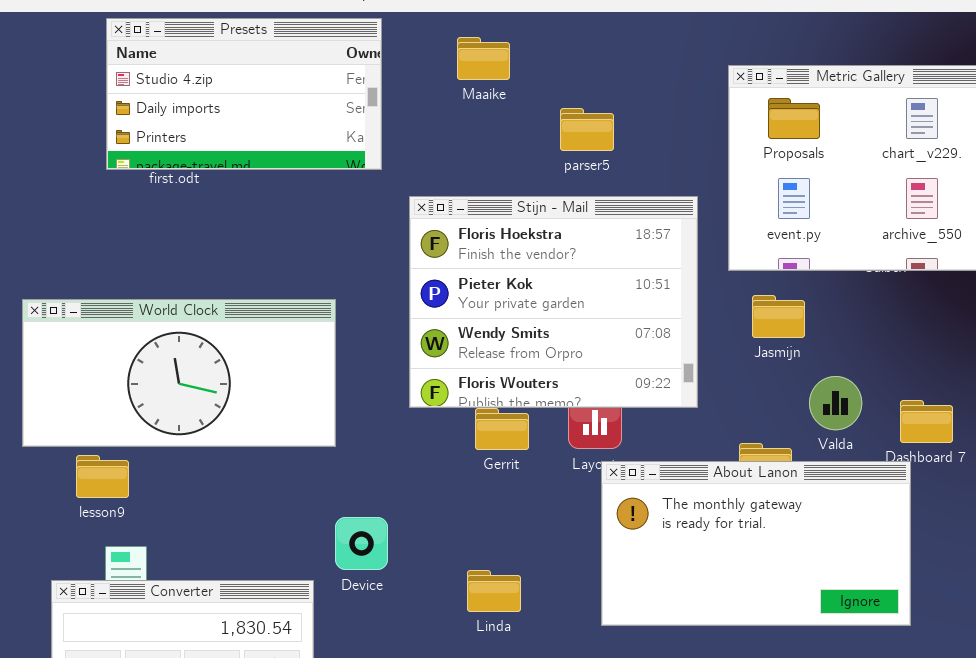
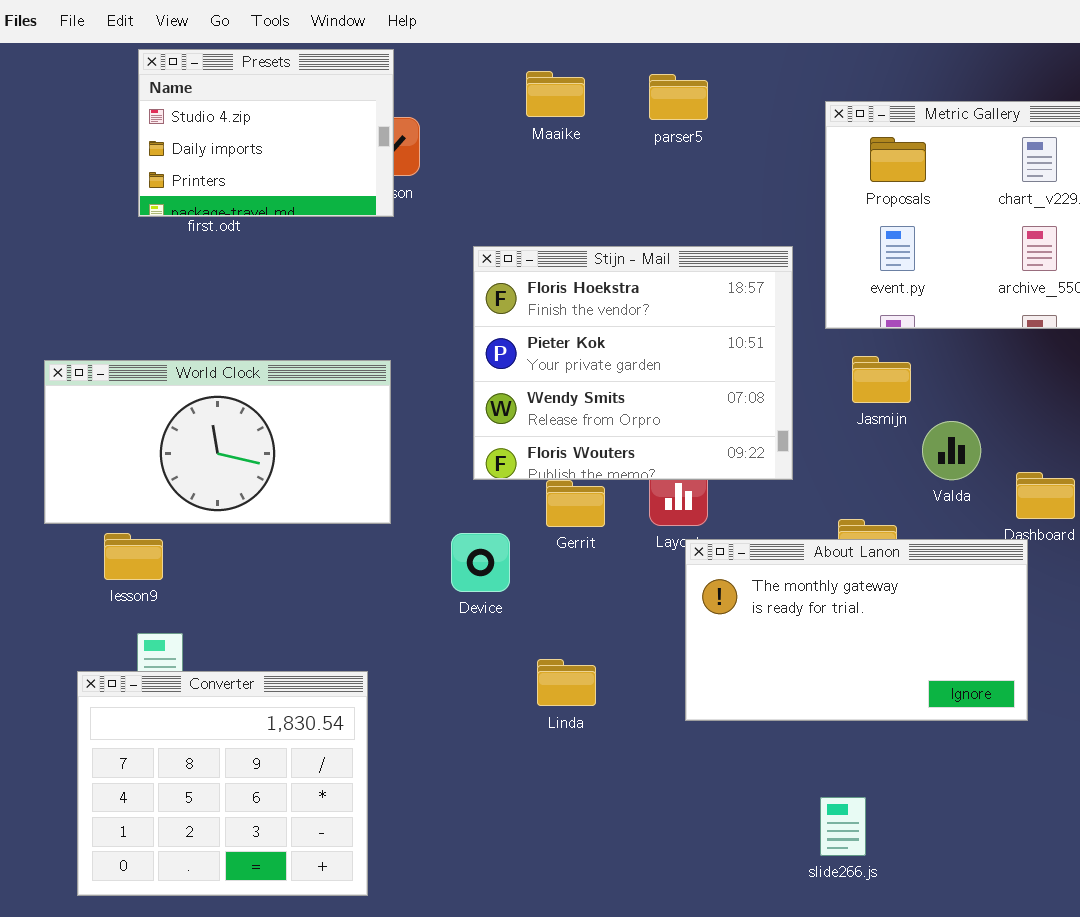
Presets: [106,18,382,170] -> [138,49,394,217], resized
parser5: [560,108,614,151] -> [649,74,708,120], moved
Valda: [809,376,862,430] -> [922,421,981,480], moved
Device: [335,517,388,570] -> [451,533,510,592], moved

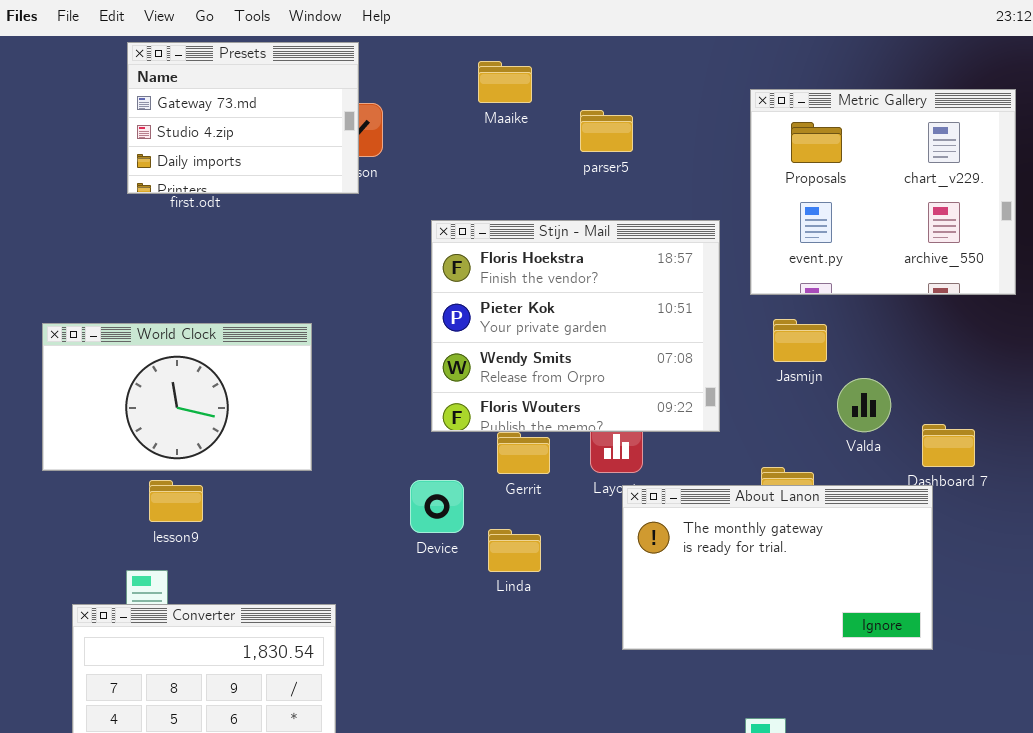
Presets: [138,49,394,217] -> [127,42,359,194], scrolled up 1 row
parser5: [649,74,708,120] -> [580,110,633,152], moved
World Clock: [44,360,391,524] -> [42,323,312,471], resized
lesson9: [104,533,163,580] -> [149,480,203,522], moved
Linda: [537,659,596,706] -> [488,529,541,572], moved

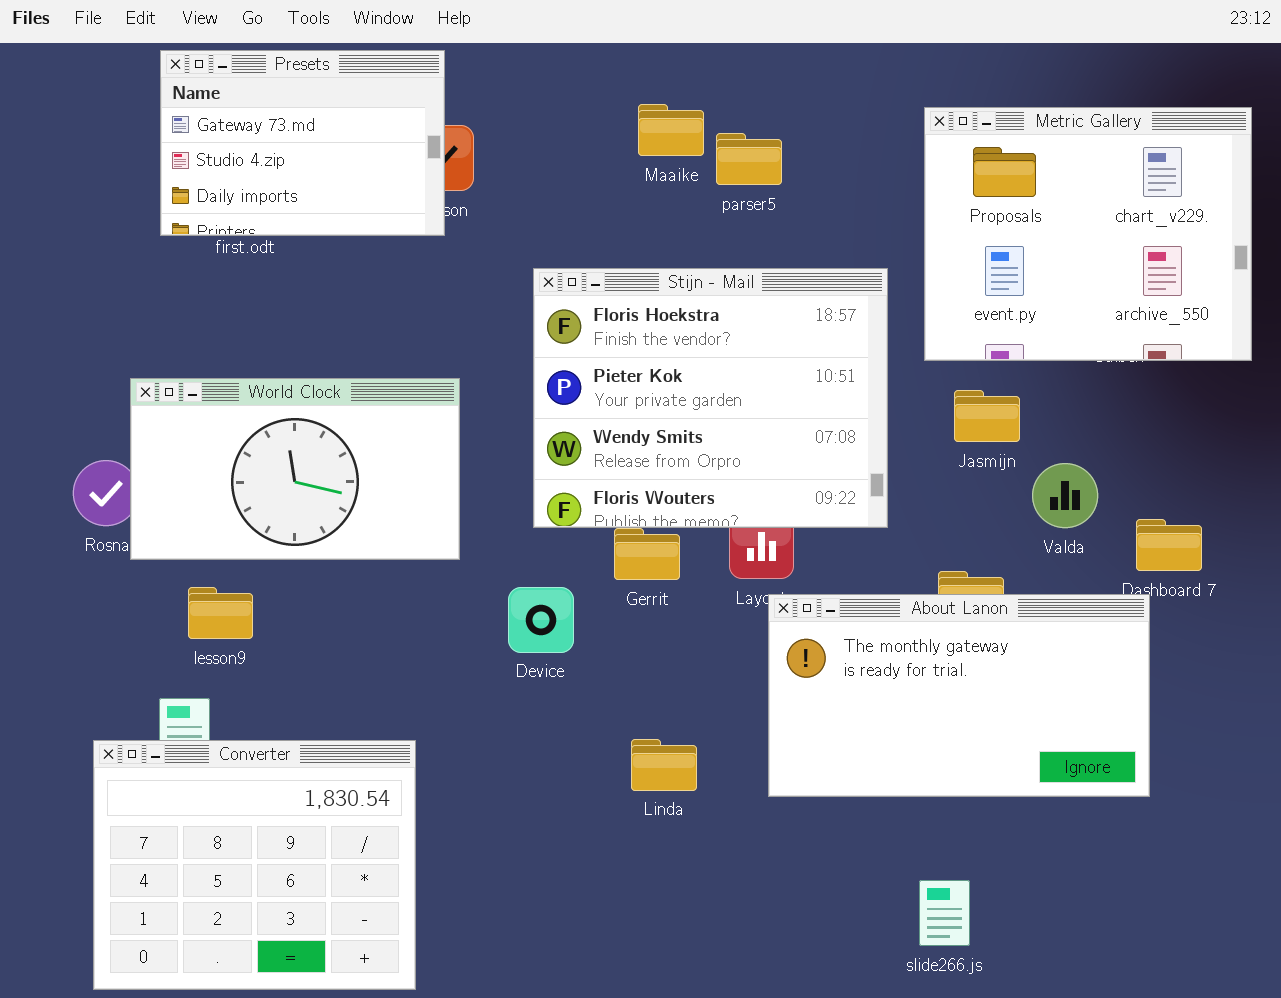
Maaike: [478,61,532,103] -> [638,104,704,156], moved
World Clock: [42,323,312,471] -> [130,378,460,560], moved
Linda: [488,529,541,572] -> [631,739,697,791], moved

